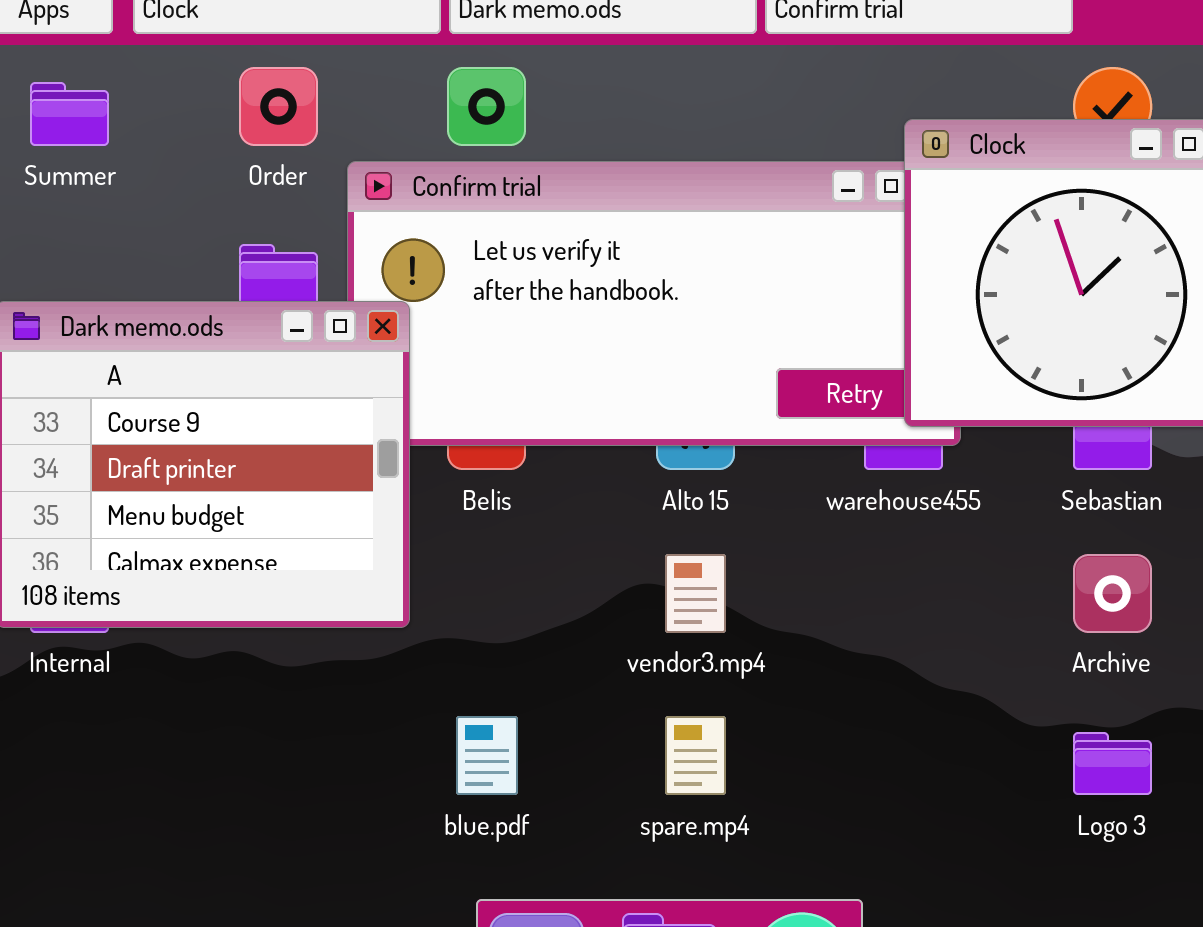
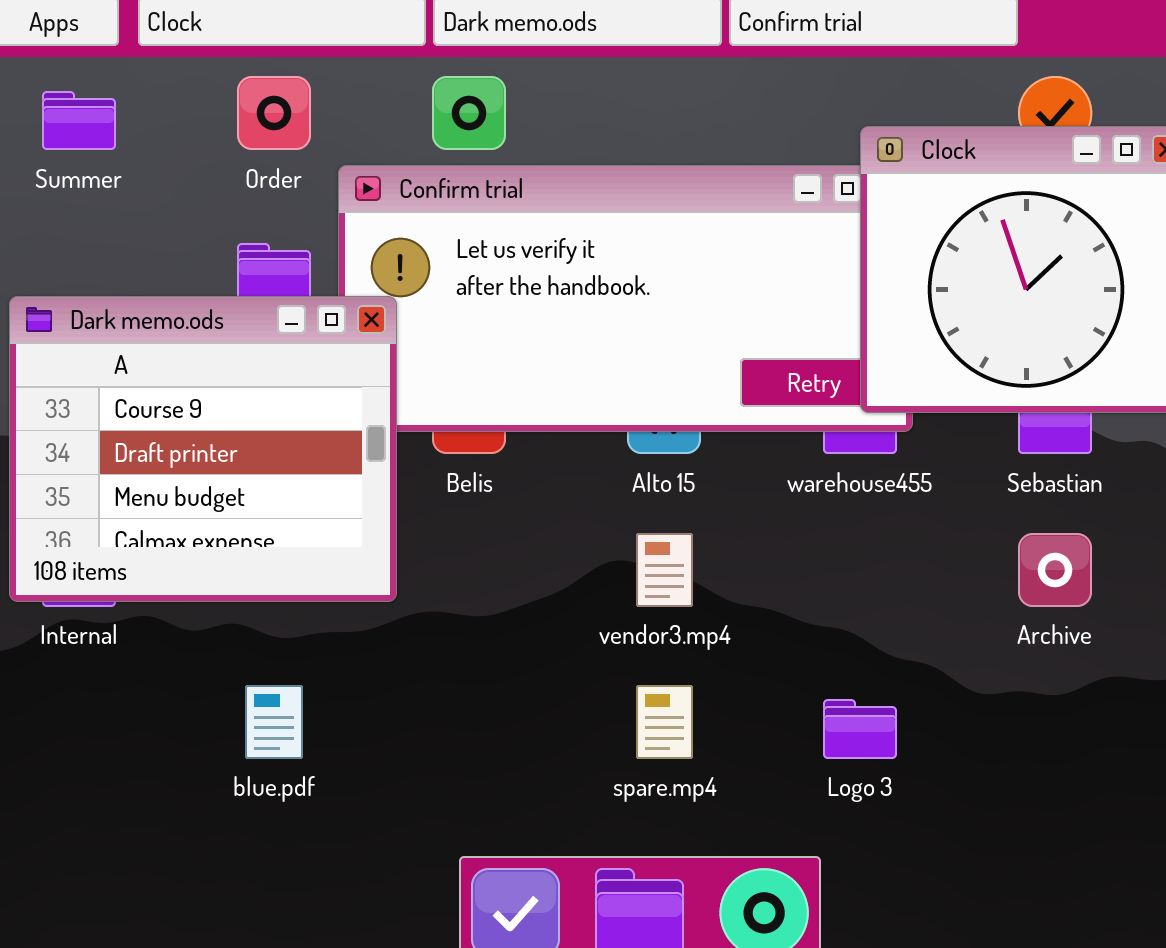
blue.pdf: [456,716,518,795] -> [245,685,303,759], moved
Logo 3: [1073,732,1152,795] -> [823,699,897,759], moved

